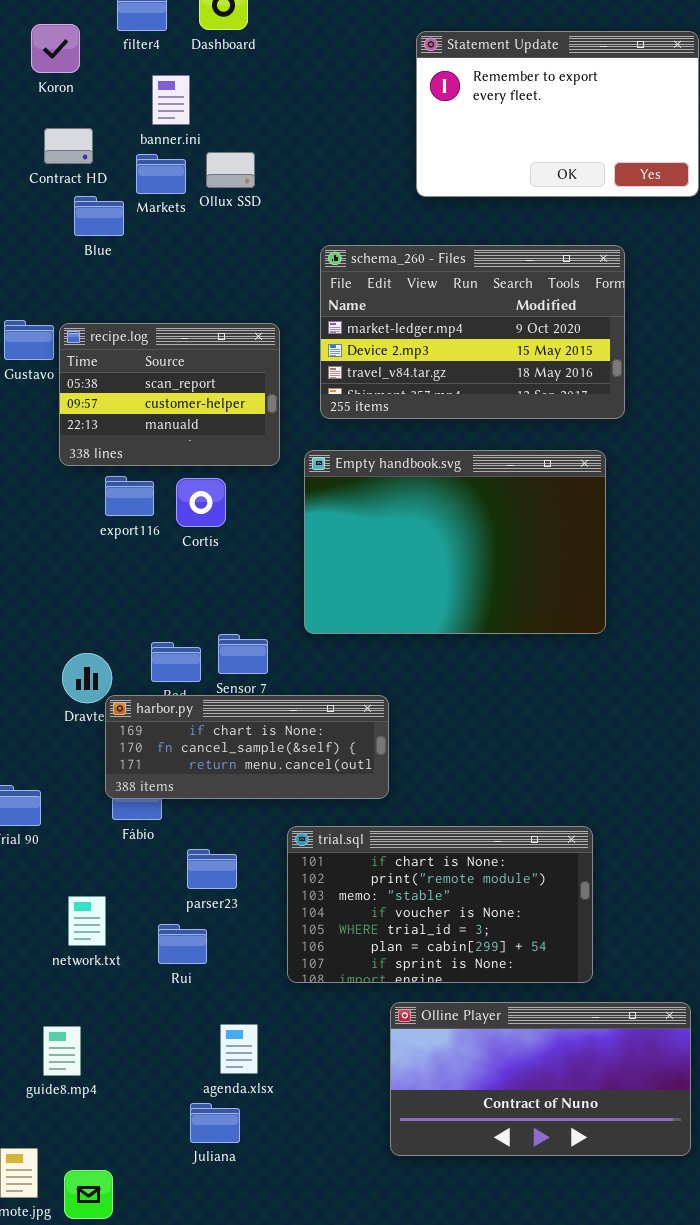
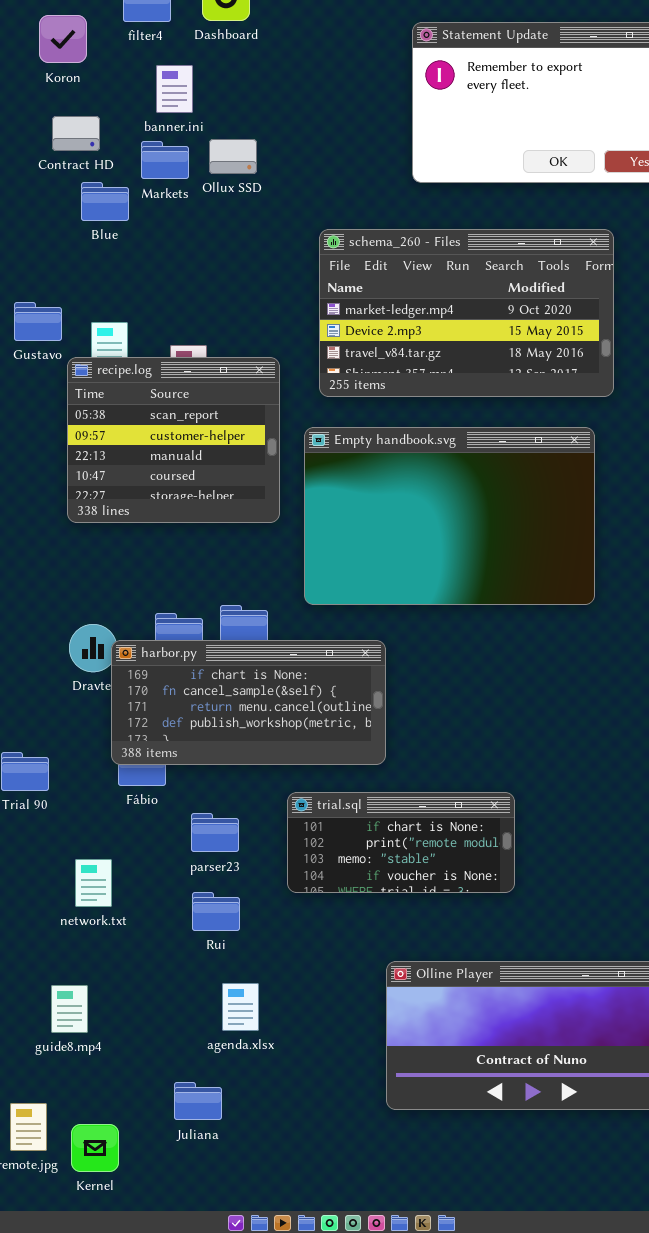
recipe.log: [59,323,280,466] -> [67,357,280,523], moved, resized
harbor.py: [105,695,389,799] -> [111,640,386,765], resized
trial.sql: [287,826,593,983] -> [287,792,515,893], resized
Rui: [158,924,207,964] -> [192,892,240,931], moved
Juliana: [190,1103,240,1143] -> [174,1082,222,1120], moved

